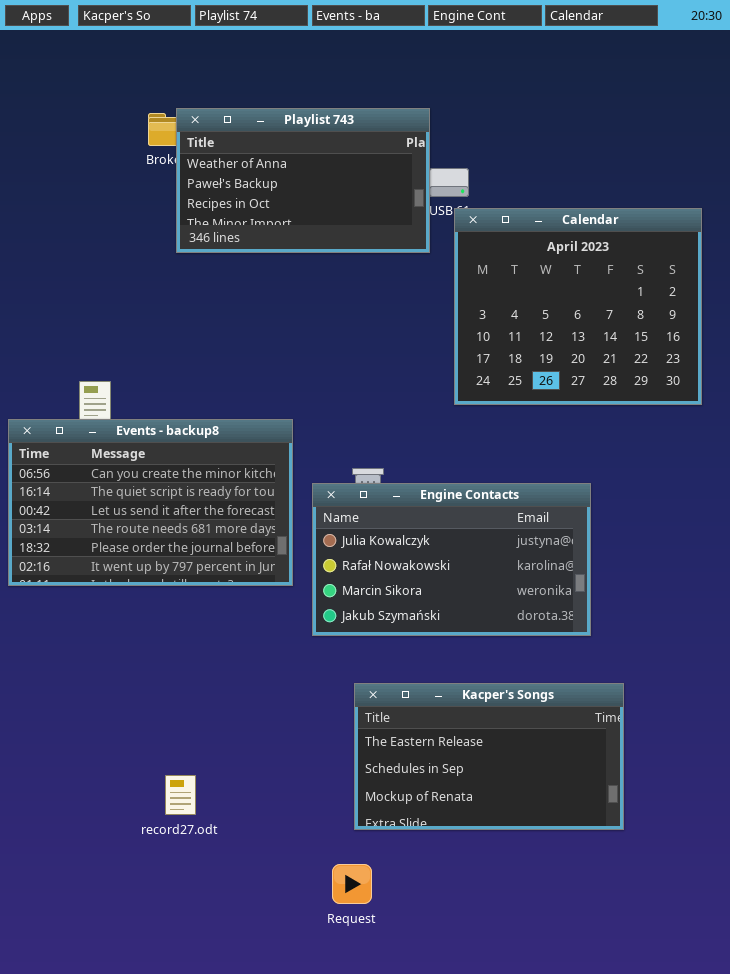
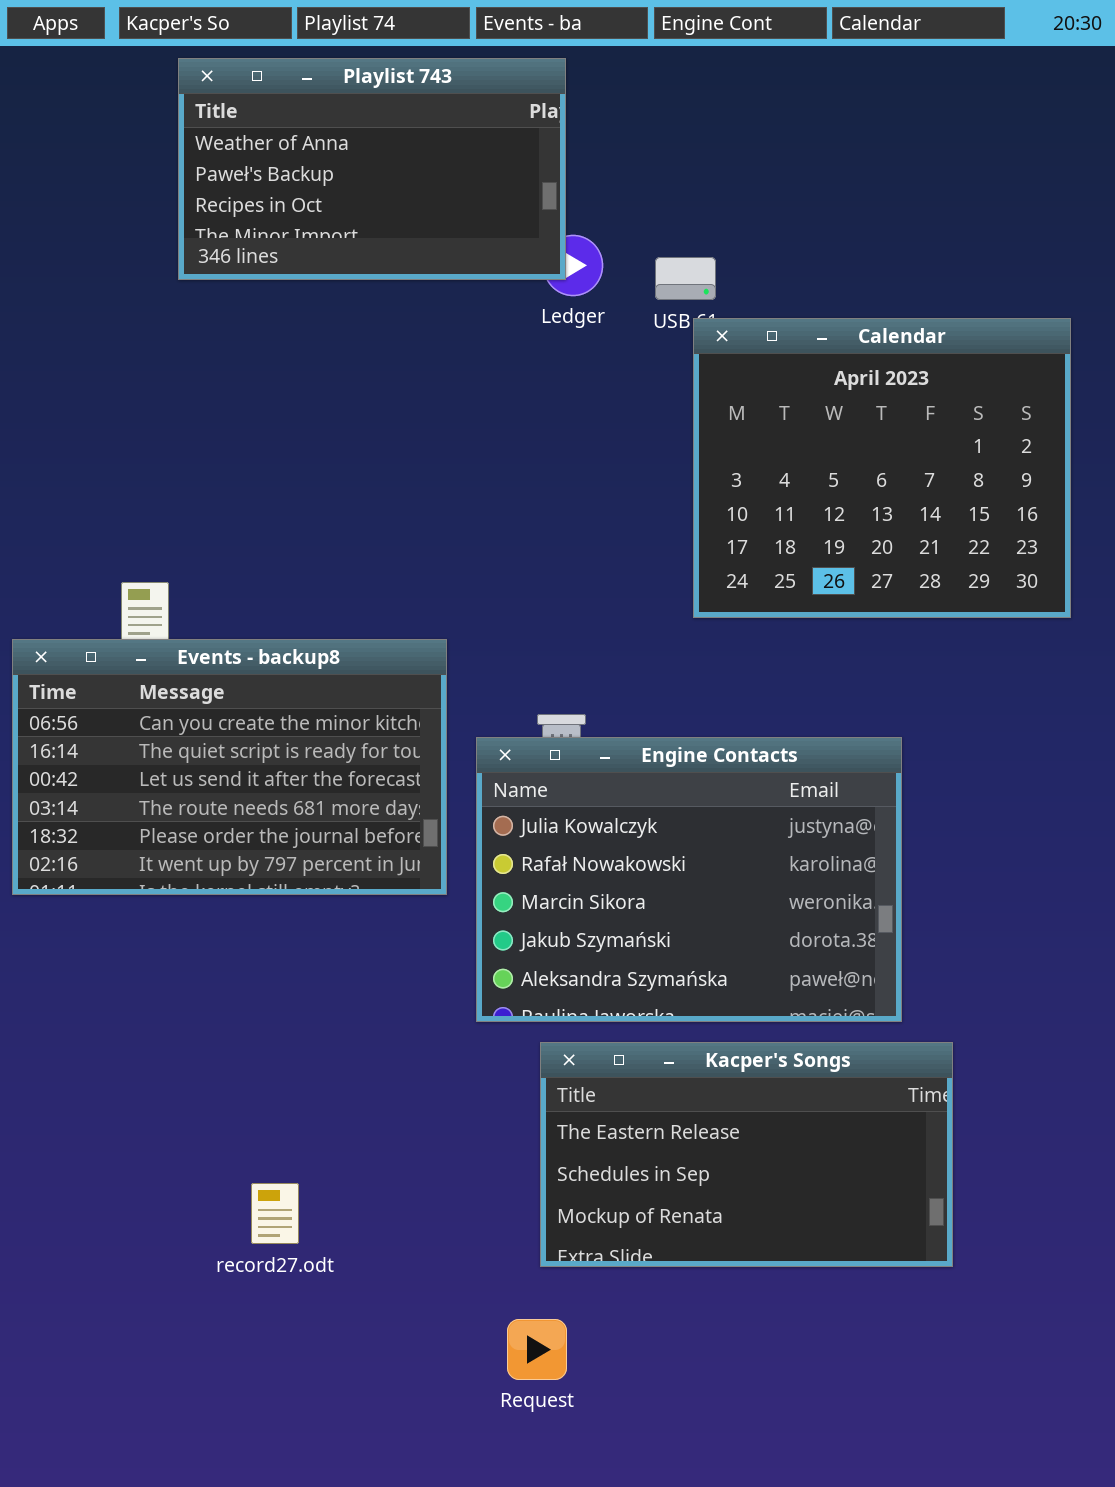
Playlist 743: [176,108,430,253] -> [178,58,566,280], moved
Engine Contacts: [312,483,591,636] -> [476,737,902,1022], resized

